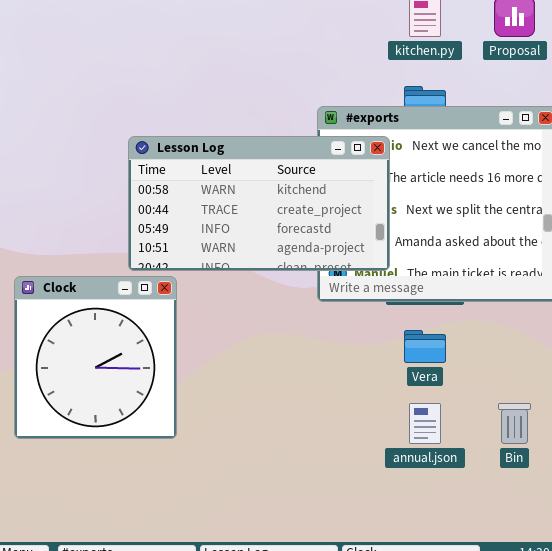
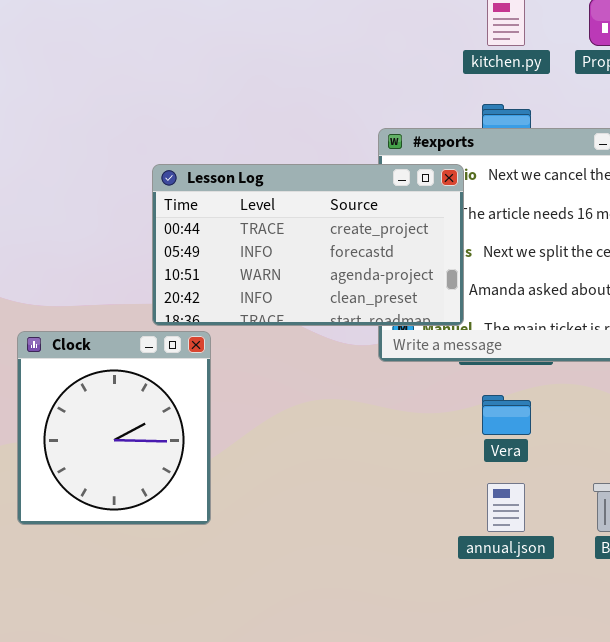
Lesson Log: [128,136,390,271] -> [152,164,464,326], scrolled down 1 row

